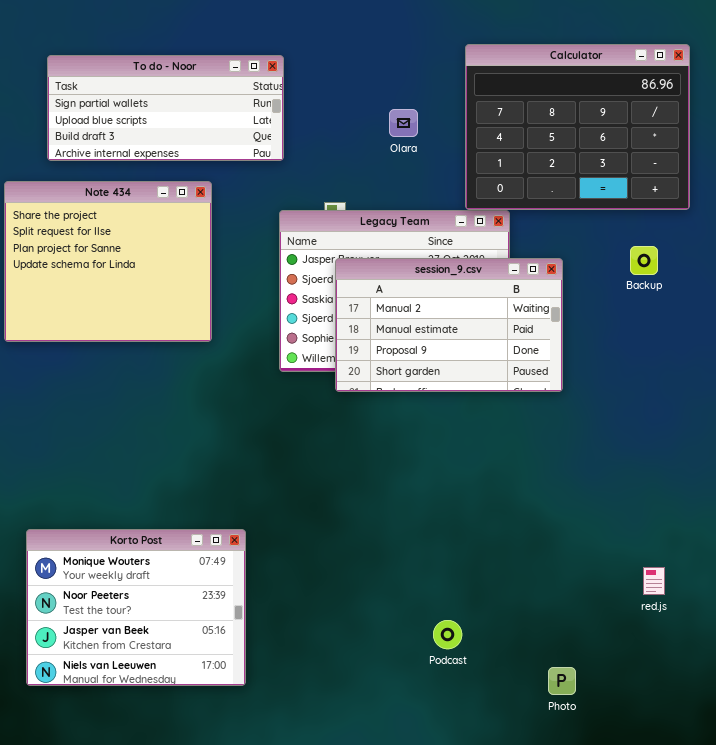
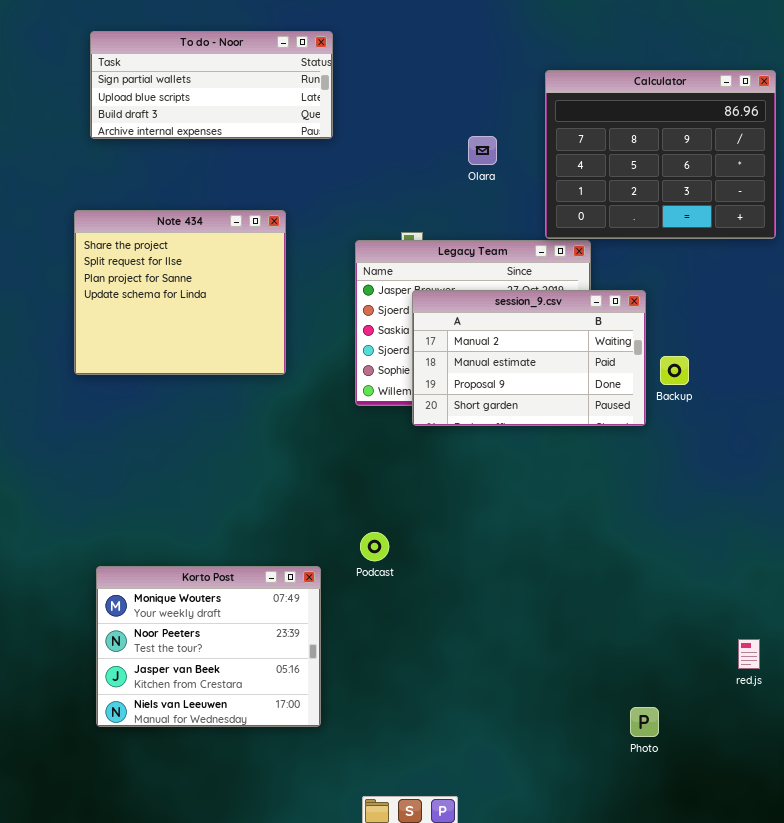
To do - Noor: [47,55,284,161] -> [90,31,333,139], moved
Backup: [630,246,658,275] -> [660,356,689,385], moved
red.js: [643,567,665,595] -> [738,639,760,669], moved
Podcast: [433,620,462,649] -> [360,532,389,561], moved

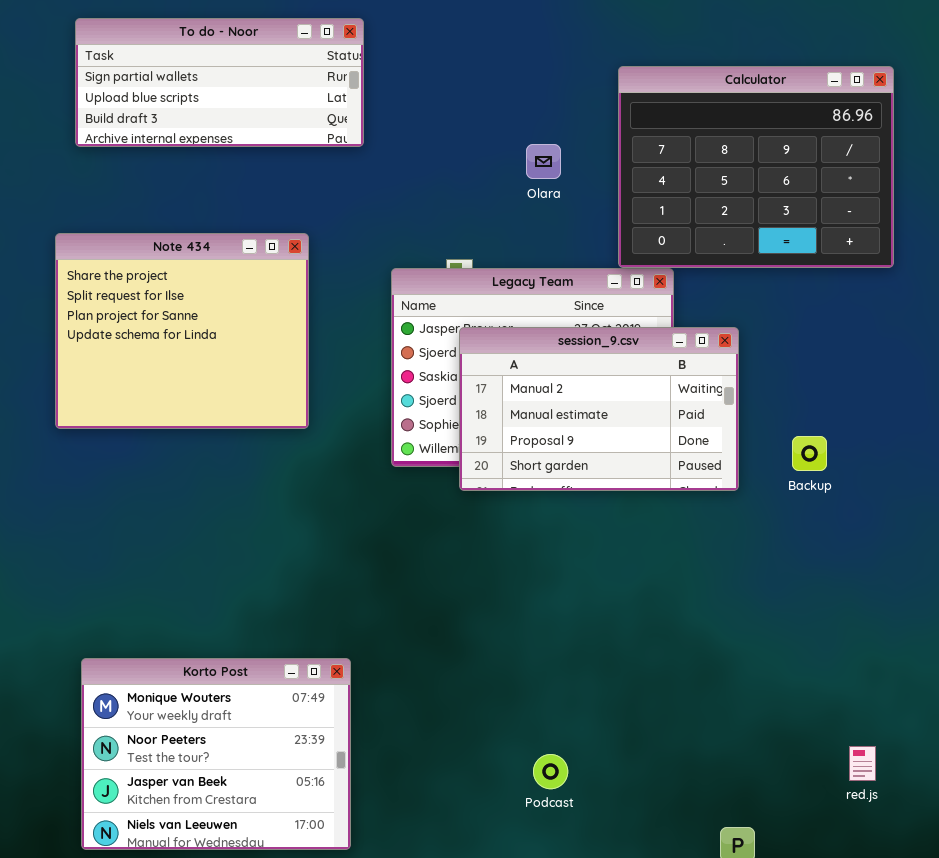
Backup: [660,356,689,385] -> [792,436,827,471], moved
Podcast: [360,532,389,561] -> [533,754,568,789], moved

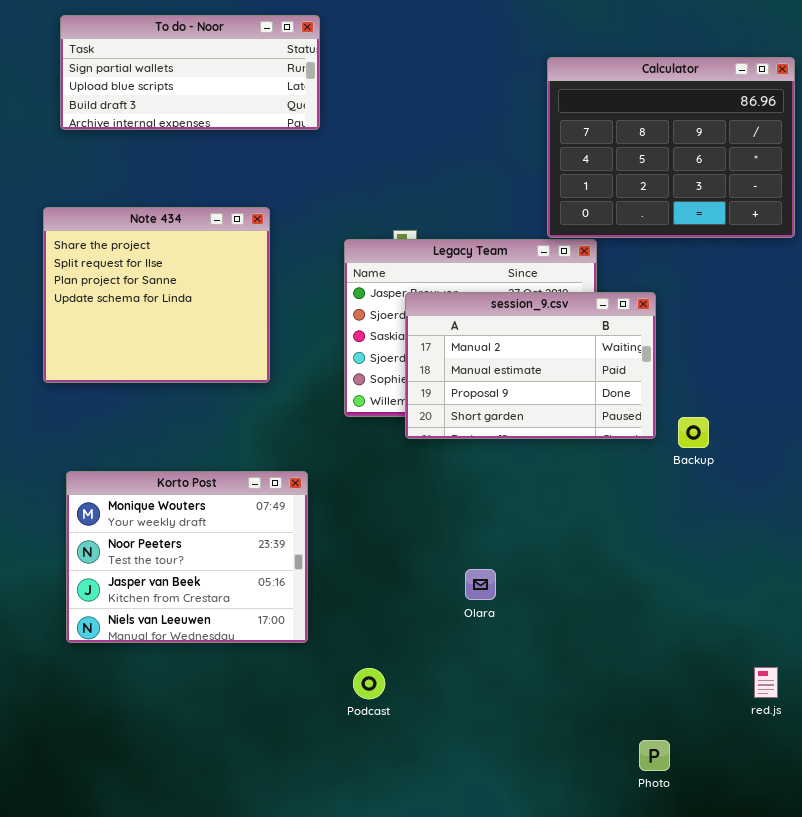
Olara: [526,144,561,179] -> [465,569,496,600], moved
Backup: [792,436,827,471] -> [678,417,709,448], moved
Korto Post: [81,658,351,850] -> [66,471,308,643], moved
Podcast: [533,754,568,789] -> [353,668,385,699], moved

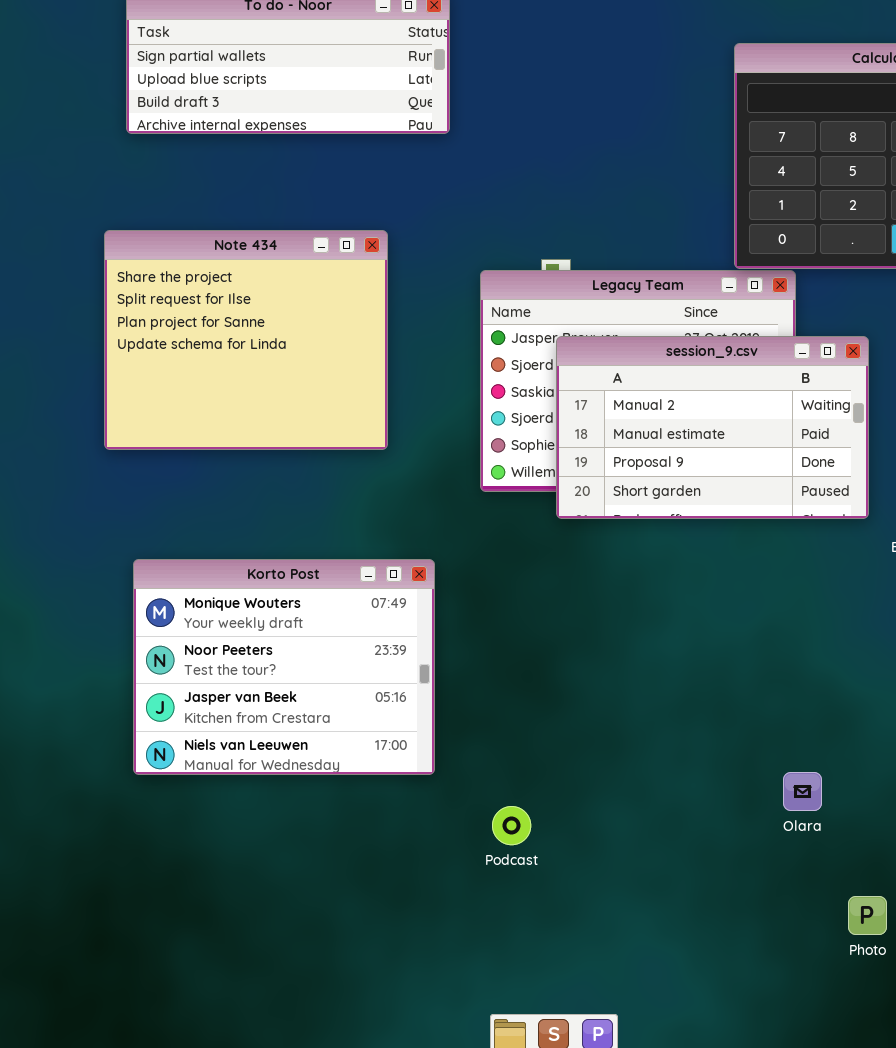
Olara: [465,569,496,600] -> [783,772,822,811], moved

